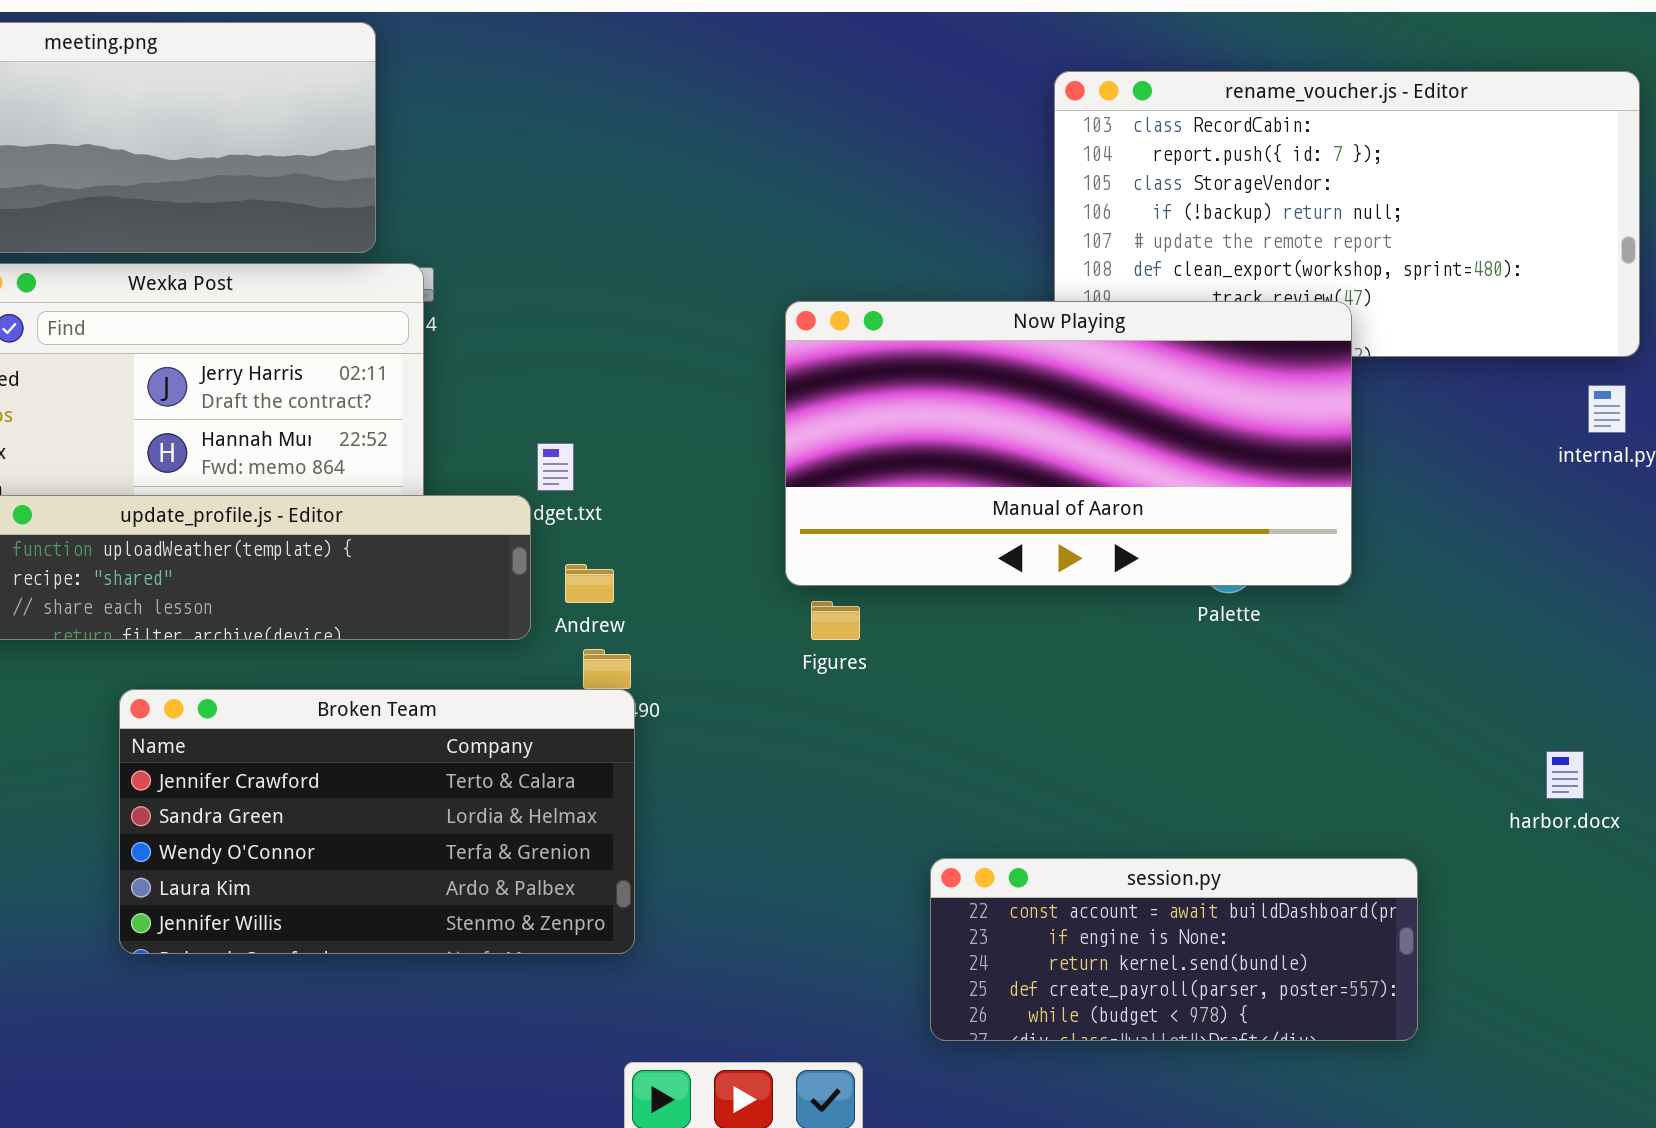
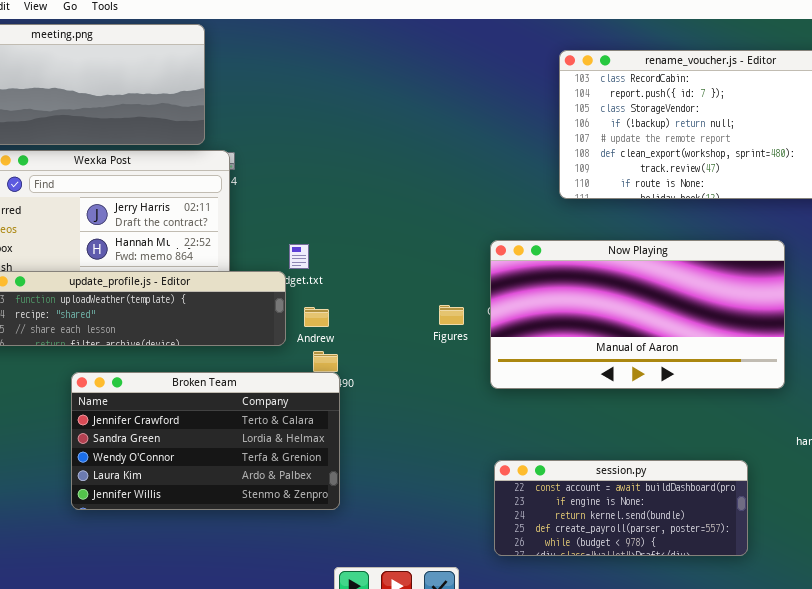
Now Playing: [785,301,1352,586] -> [490,240,785,389], moved
Figures: [811,601,860,640] -> [439,305,464,325], moved

